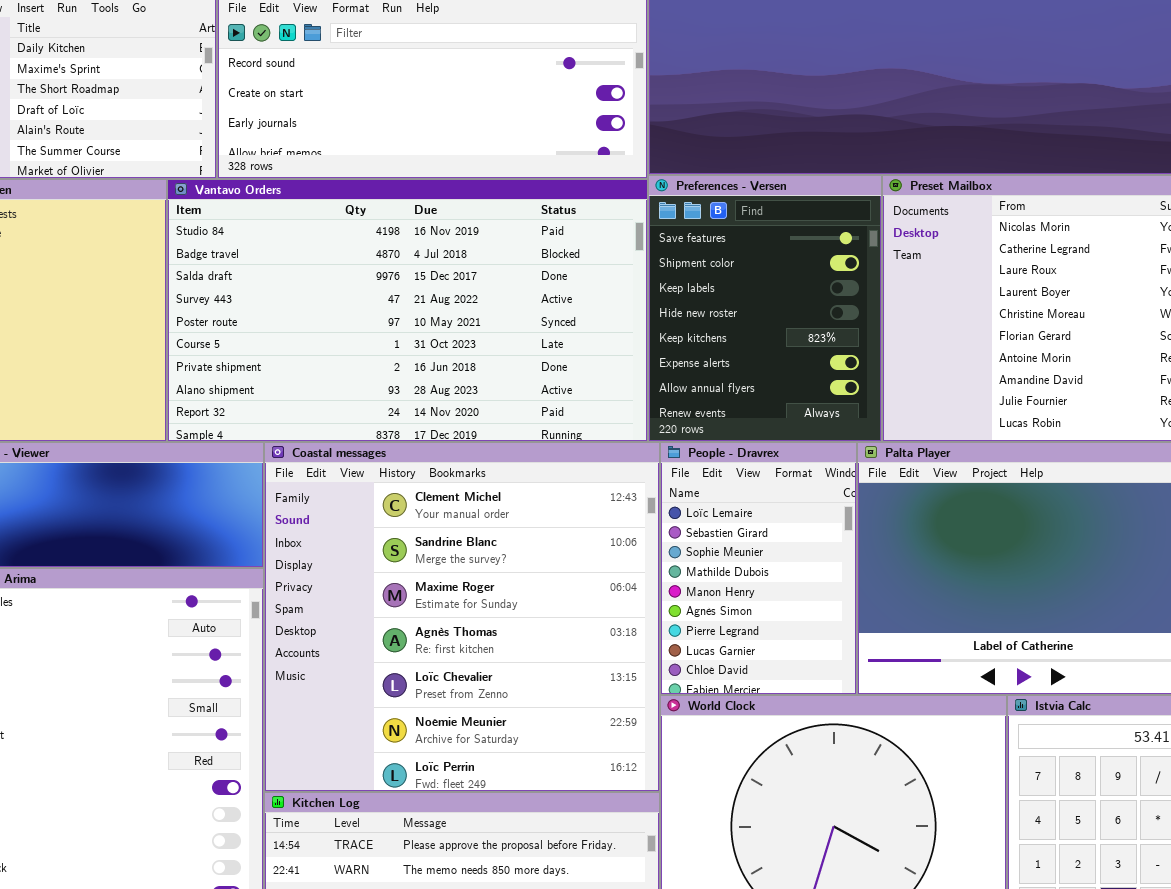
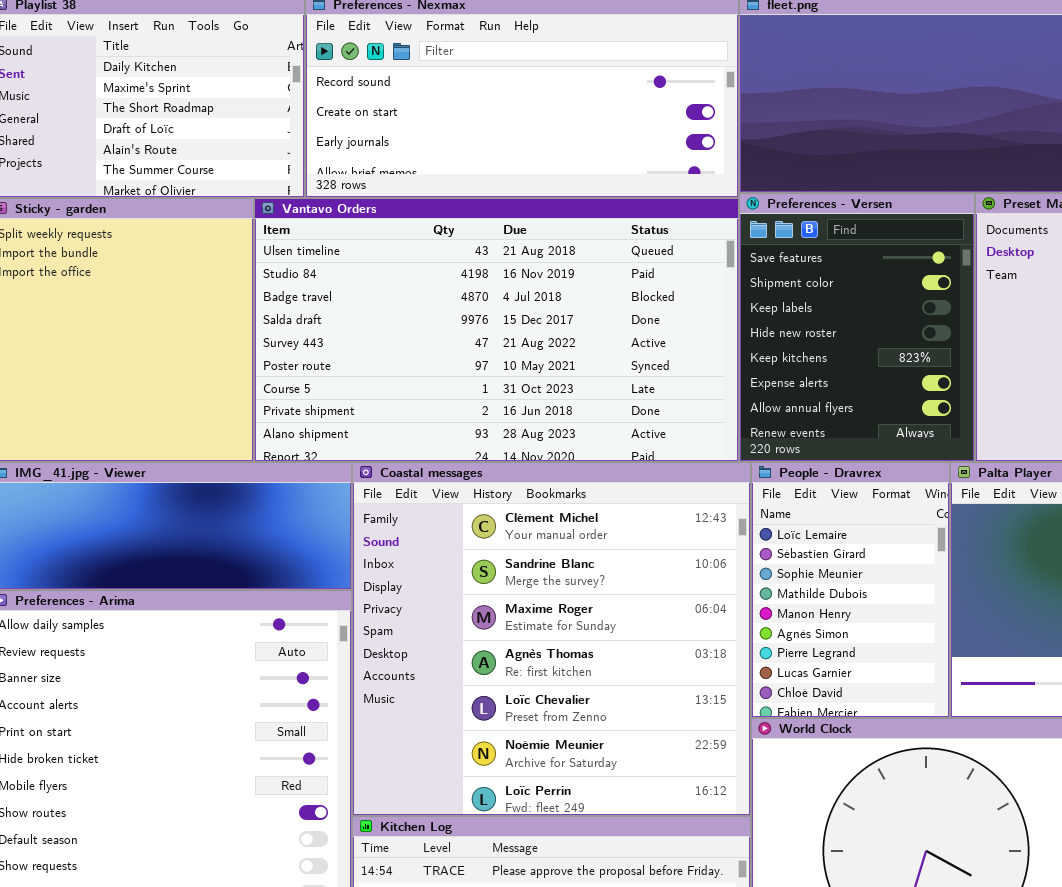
Vantavo Orders: [167,179,648,442] -> [254,198,739,462], scrolled up 1 row

